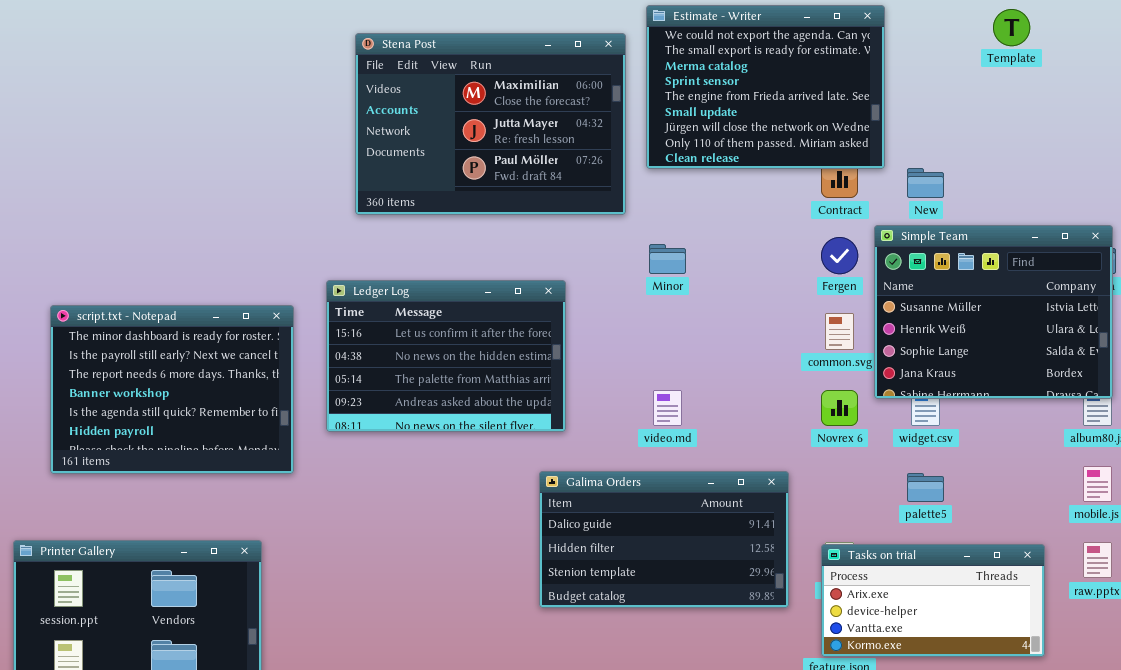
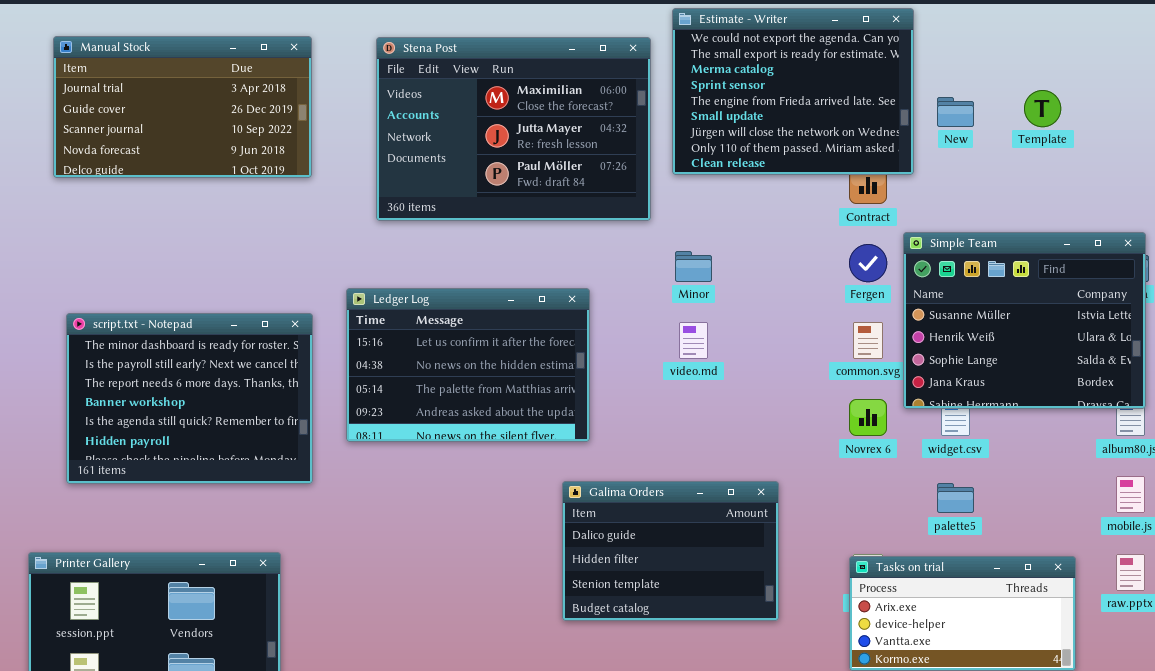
Template: [993,9,1030,46] -> [1024,90,1061,127], moved
Manual Stock: none -> [53,36,312,178], opened
New: [907,168,944,198] -> [937,97,974,127], moved
video.md: [653,390,682,426] -> [679,322,708,359], moved
Galima Orders: [539,471,789,608] -> [562,481,779,621], resized

